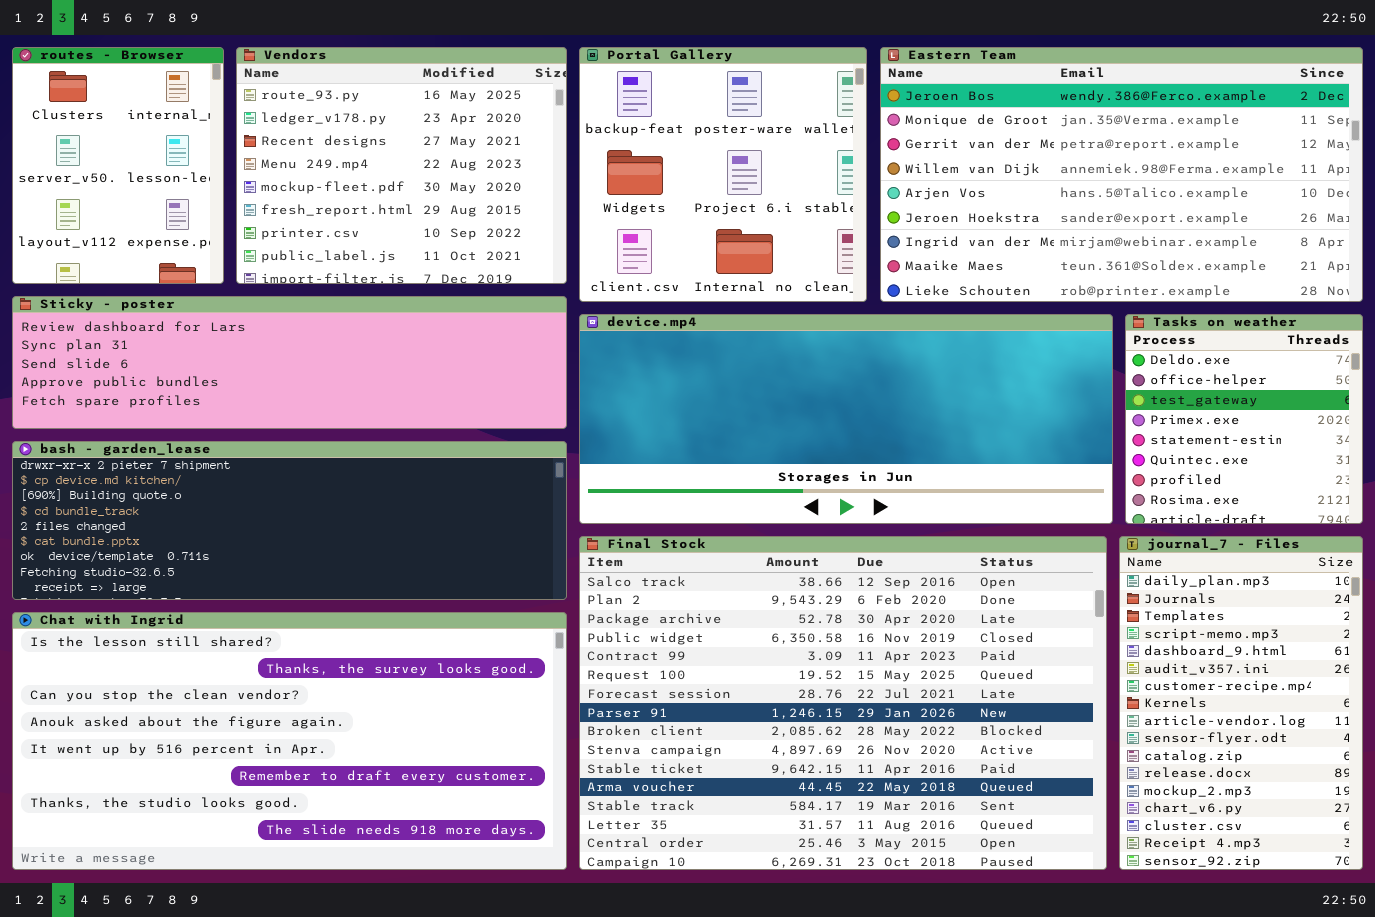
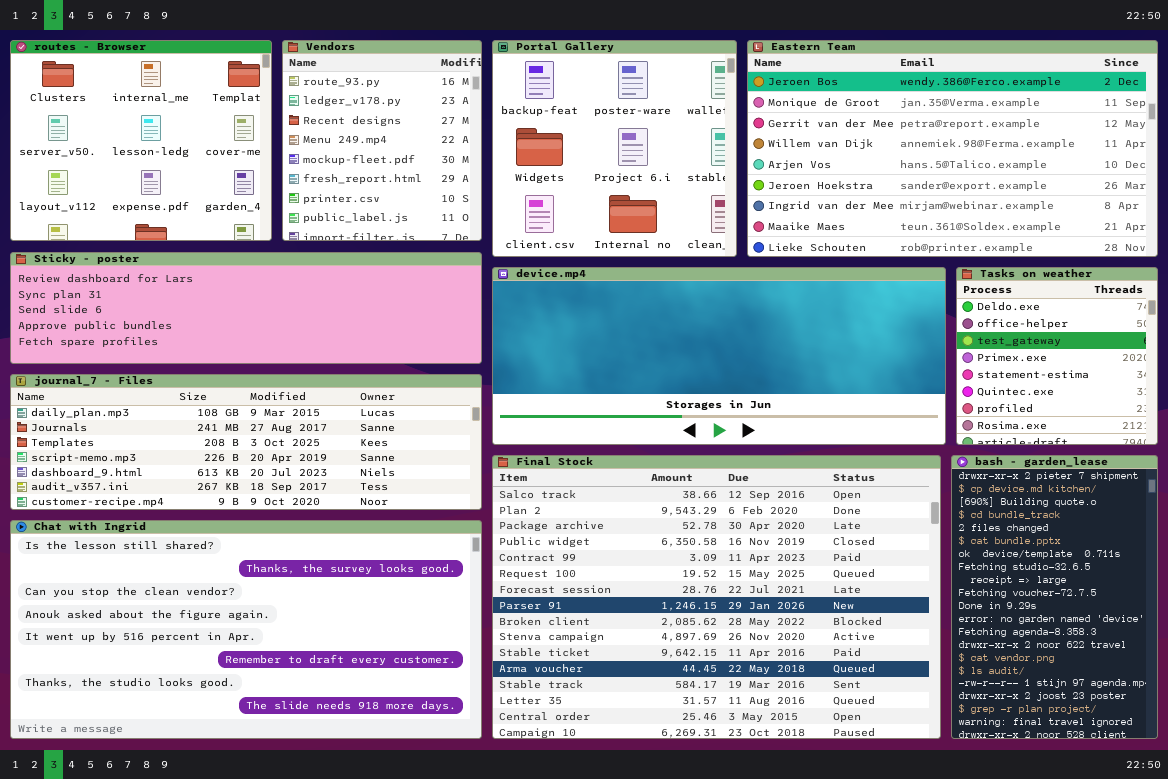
routes - Browser: [12,47,224,284] -> [10,40,272,241], resized
Vendors: [236,47,567,284] -> [282,40,482,241], resized
bash - garden_lease: [12,441,567,600] -> [951,455,1158,739], moved, resized
journal_7 - Files: [1119,536,1363,870] -> [10,374,482,510], moved, resized

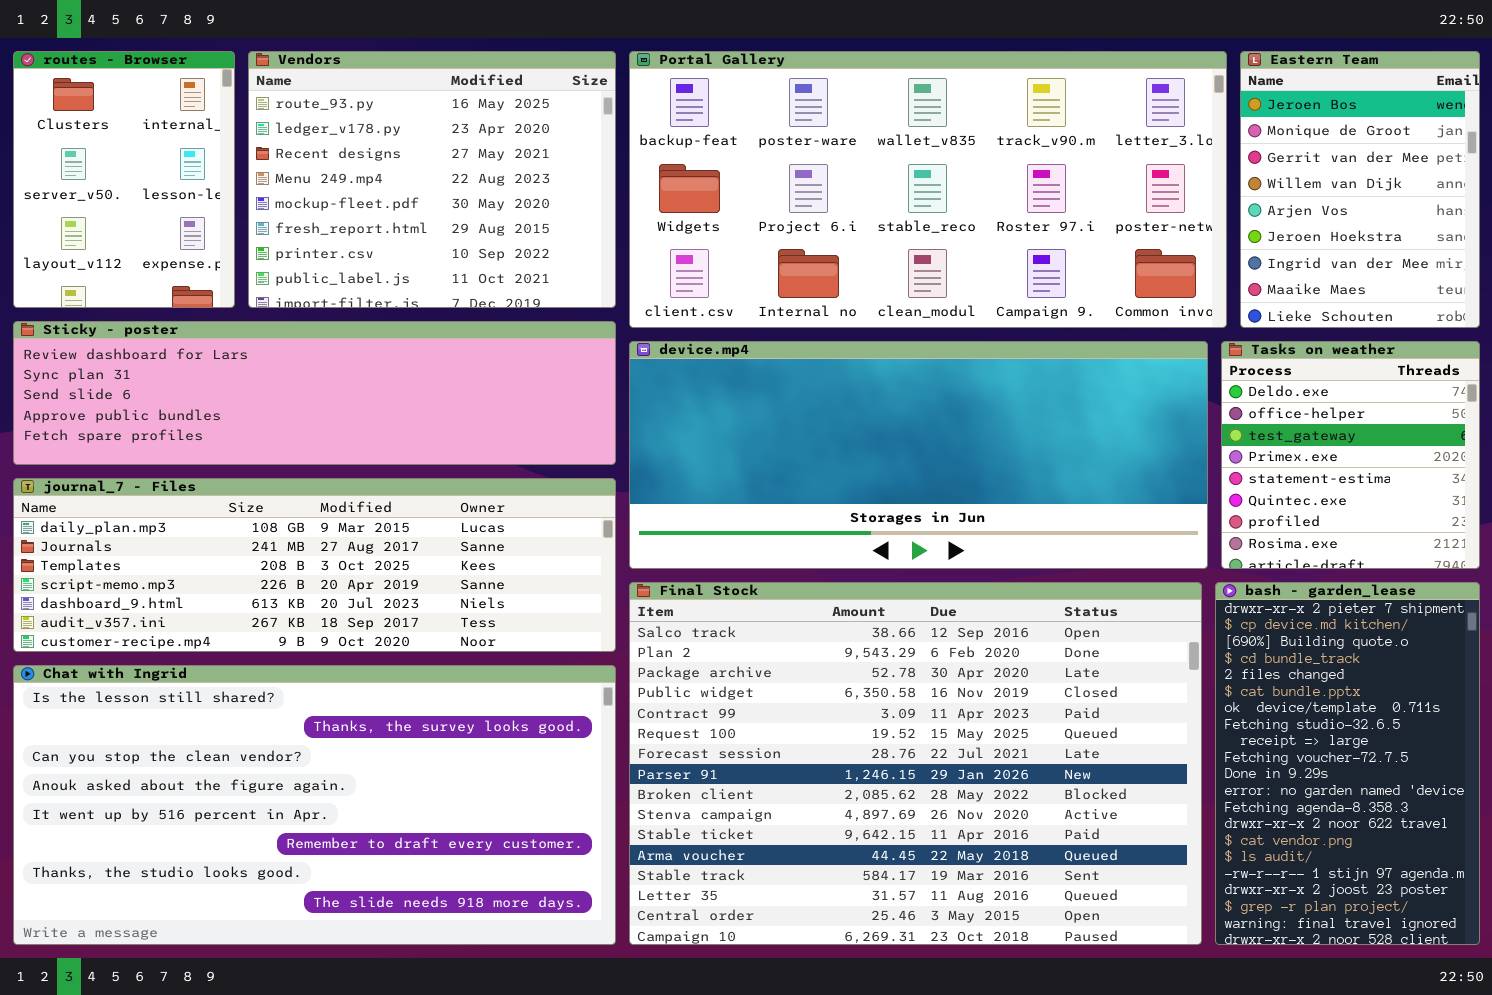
routes - Browser: [10,40,272,241] -> [13,51,235,308], resized
Vendors: [282,40,482,241] -> [248,51,616,308], resized
Portal Gallery: [492,40,737,257] -> [629,51,1227,328], resized
Eastern Team: [747,40,1158,257] -> [1240,51,1480,328], resized

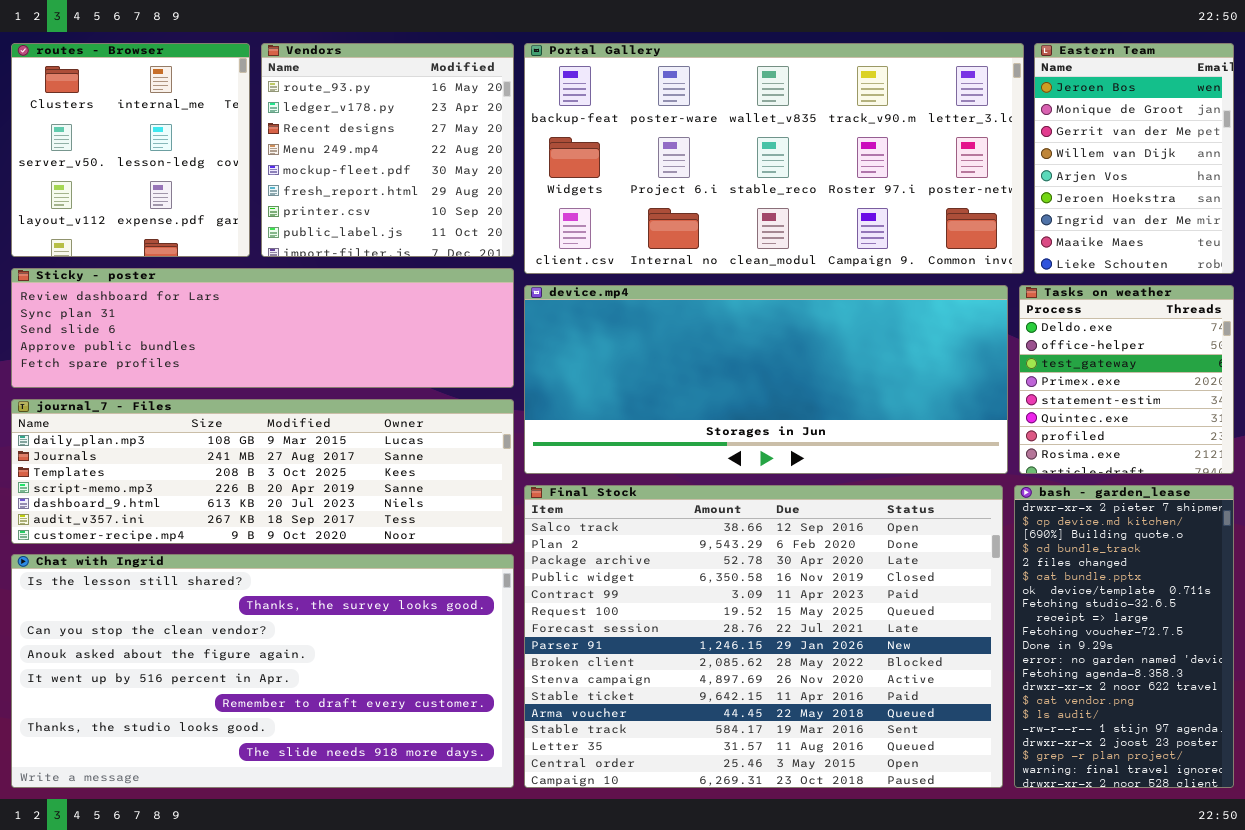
routes - Browser: [13,51,235,308] -> [11,43,250,257], resized
Vendors: [248,51,616,308] -> [261,43,514,257], resized

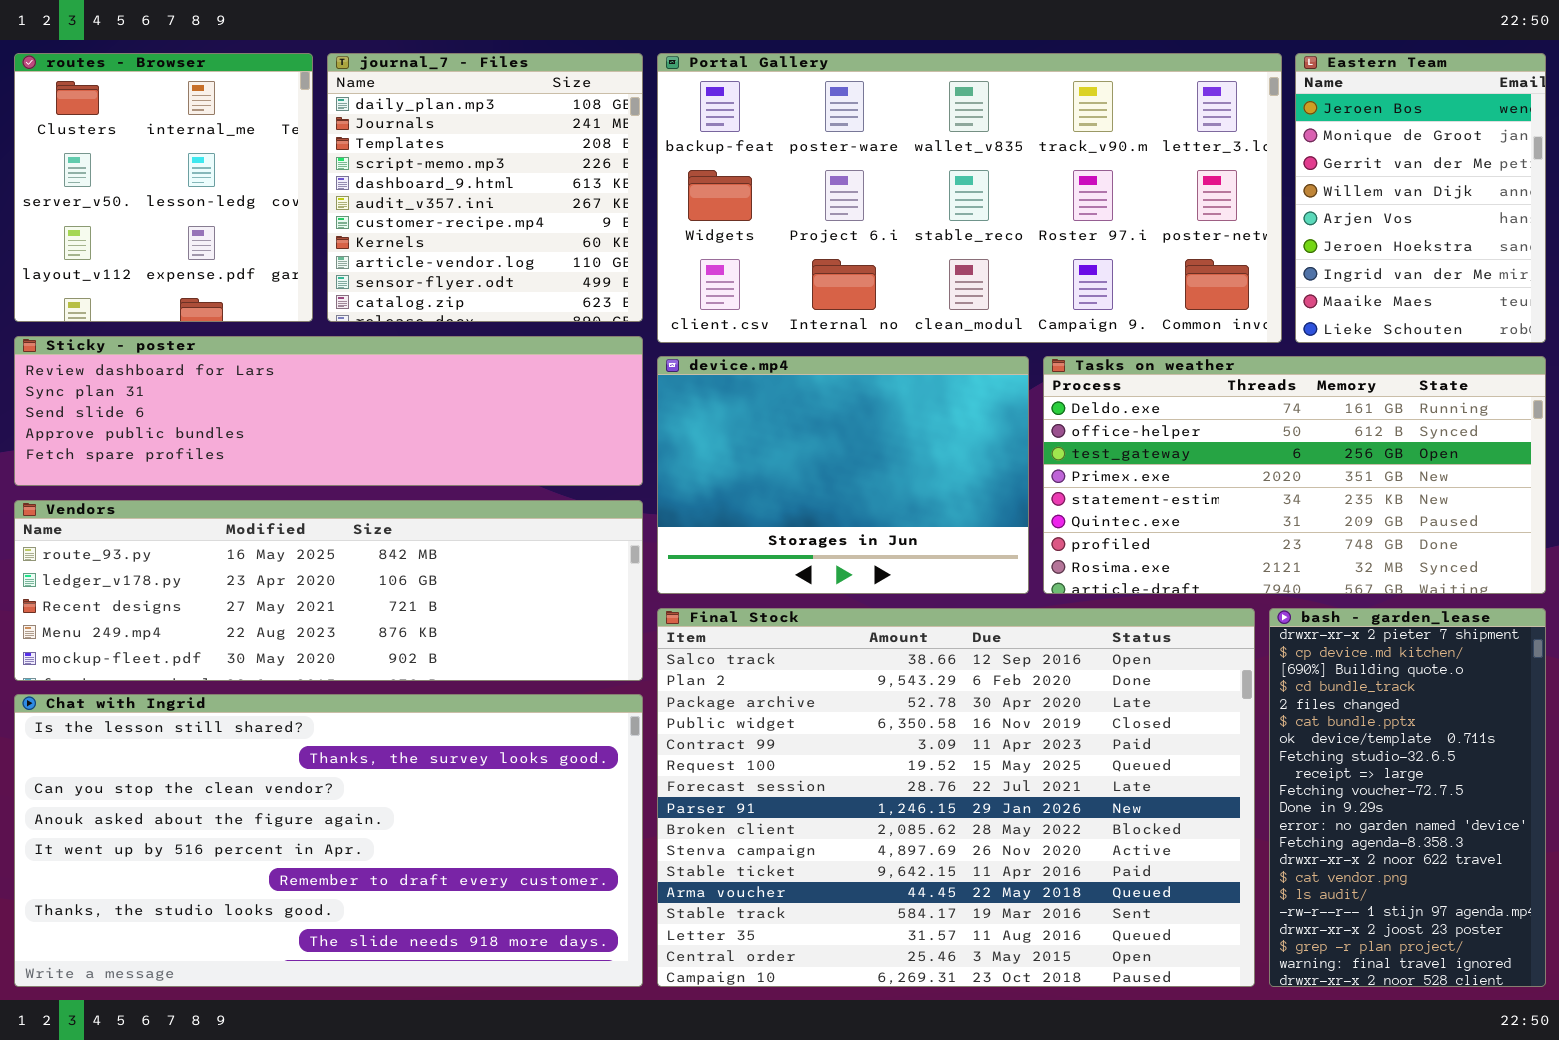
Vendors: [261,43,514,257] -> [14,500,643,681], moved, resized
device.mp4: [524,285,1008,474] -> [657,356,1029,594], resized
Tasks on weather: [1019,285,1234,474] -> [1043,356,1546,594], resized
journal_7 - Files: [11,399,514,544] -> [327,53,643,322], moved, resized

